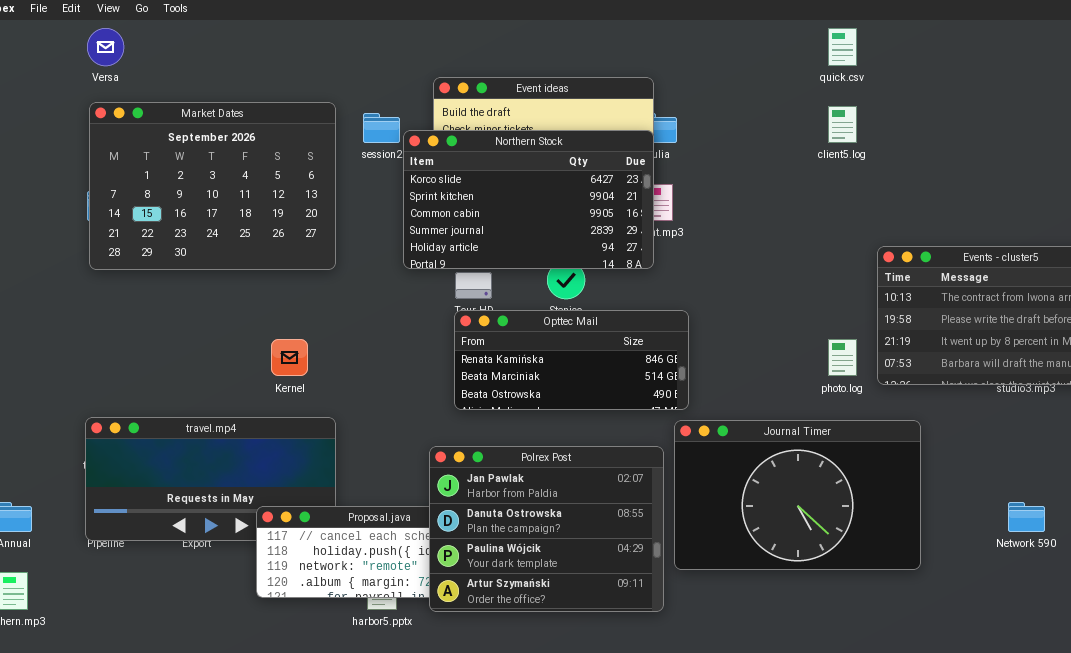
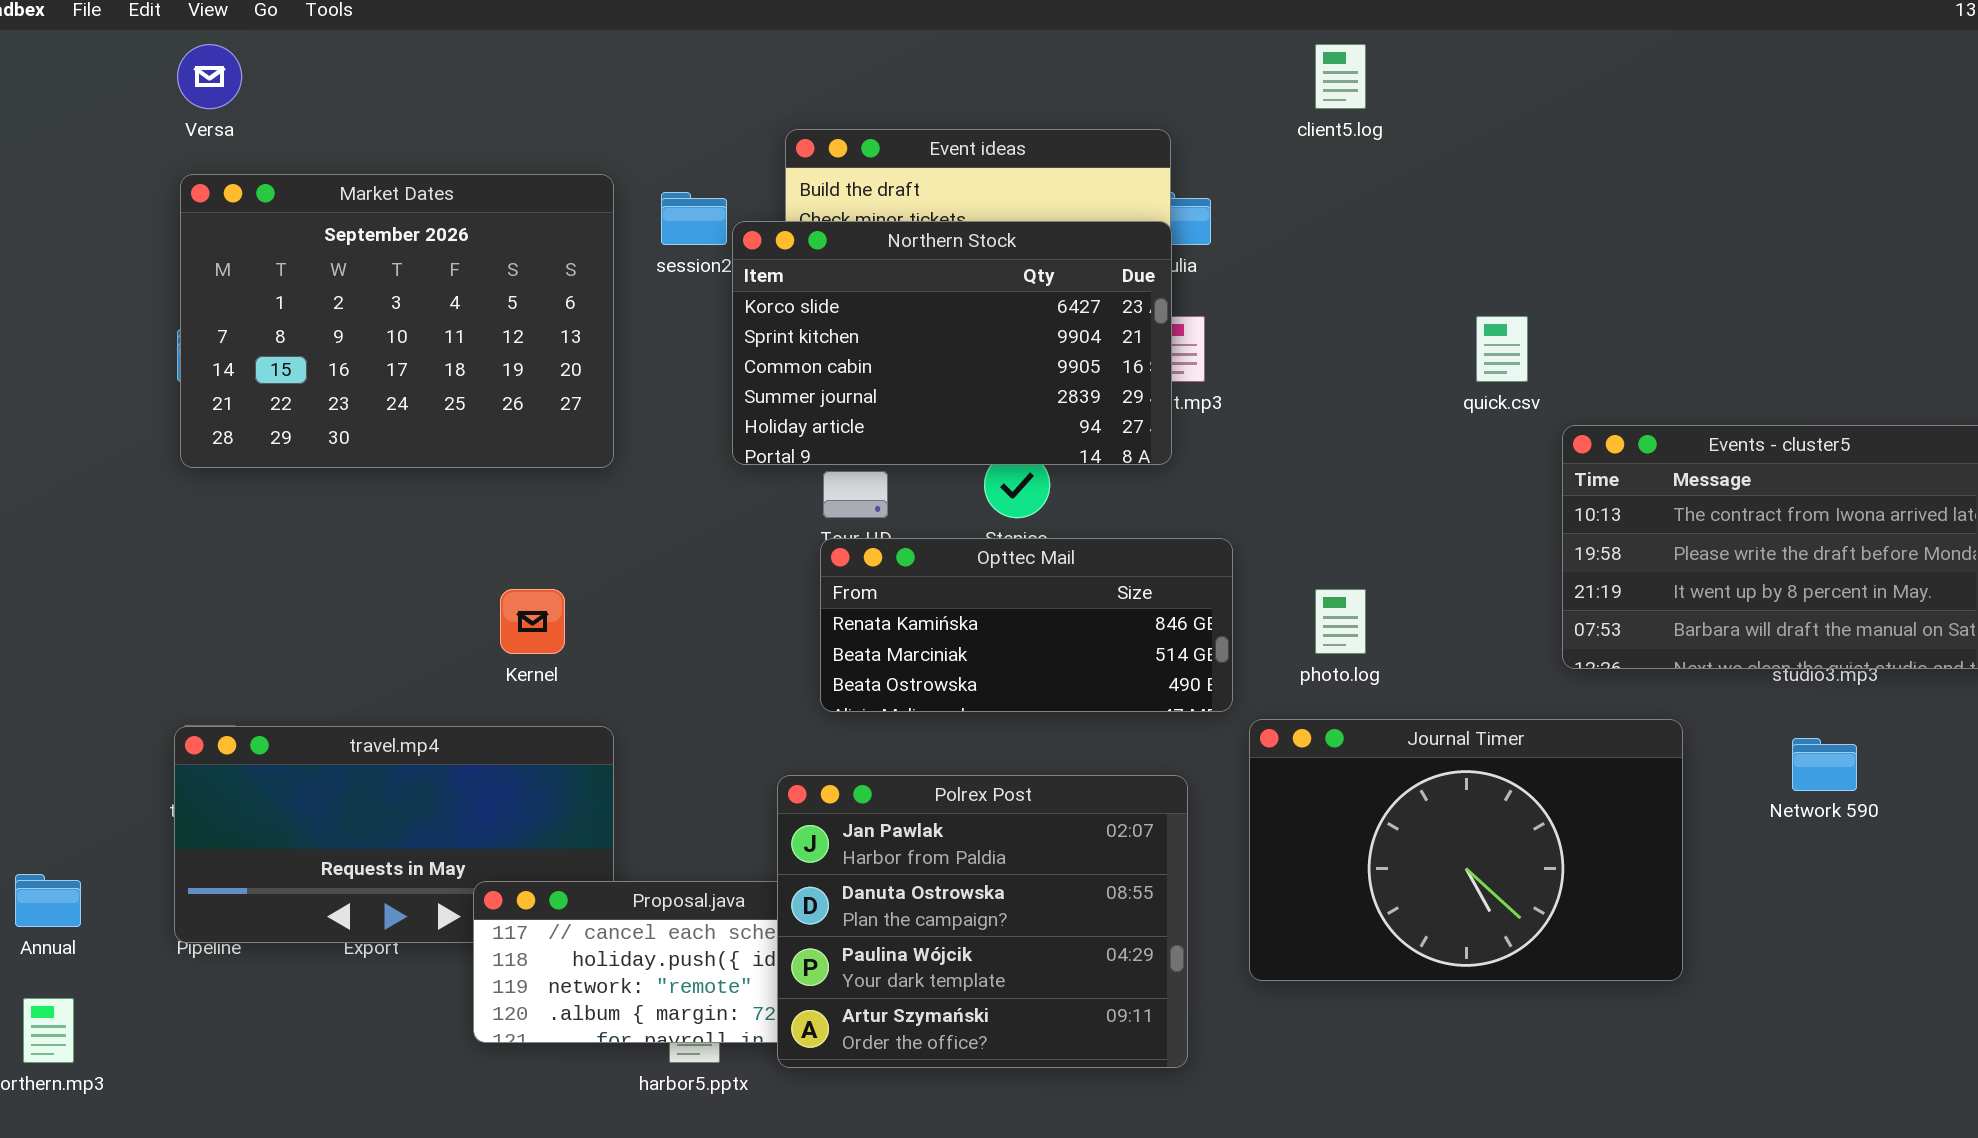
quick.csv: [828,28,857,66] -> [1476,316,1528,382], moved
client5.log: [828,106,857,143] -> [1315,44,1366,109], moved
photo.log: [828,339,857,376] -> [1315,589,1366,654], moved
Journal Timer: [674,420,921,570] -> [1249,719,1683,981], moved
Network 590: [1008,502,1045,532] -> [1792,738,1857,791], moved

